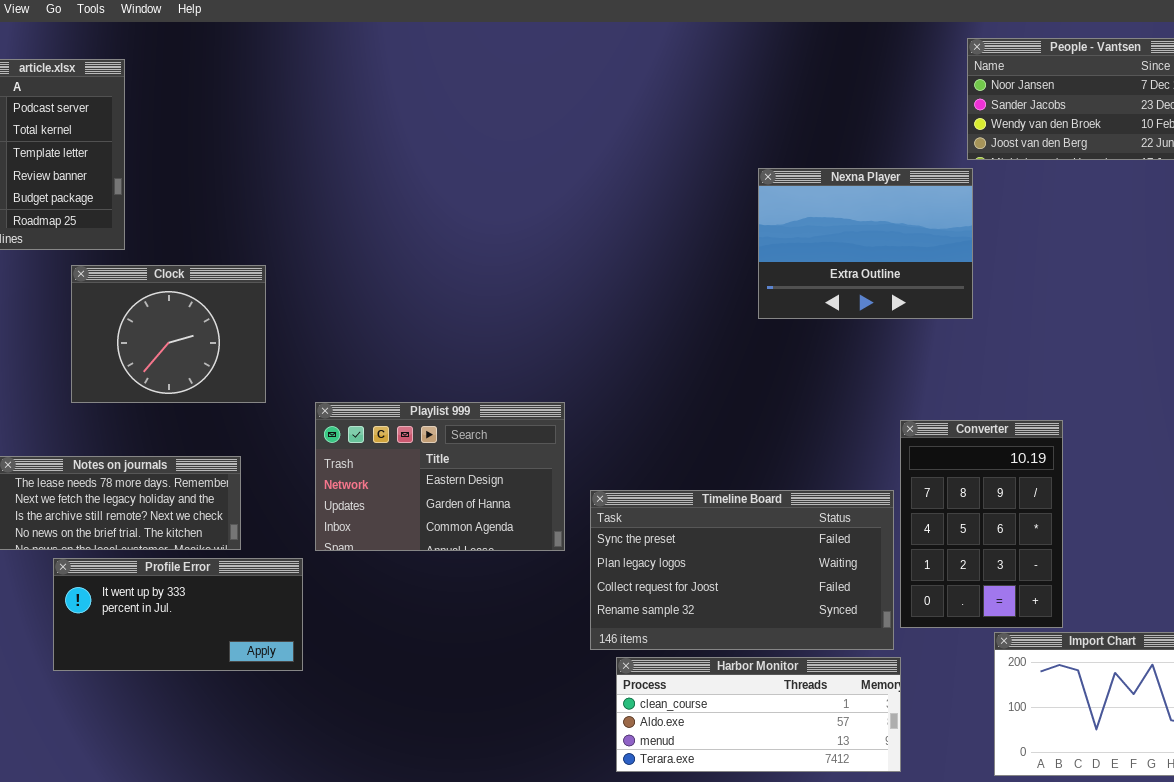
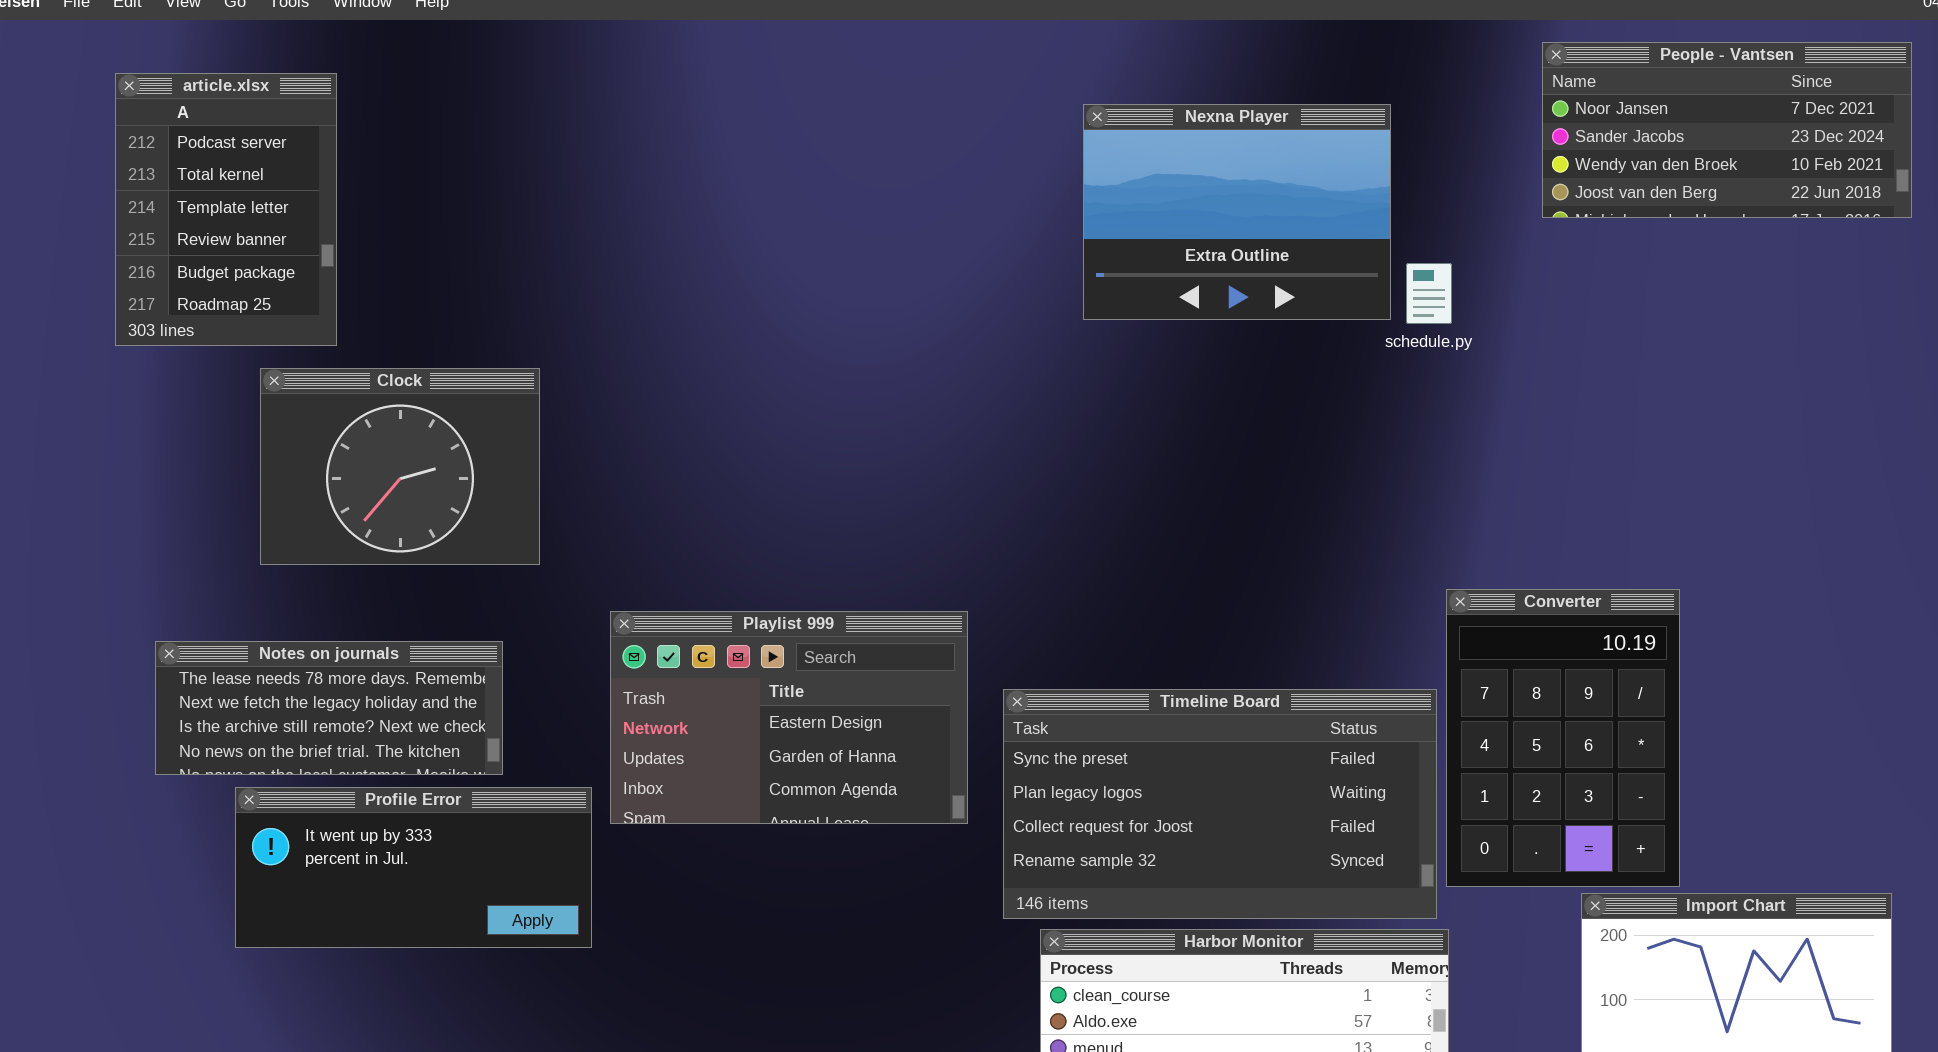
Nexna Player: [758,168,973,319] -> [1083,104,1391,320], moved
Playlist 999: [315,402,565,551] -> [610,611,968,824], moved

